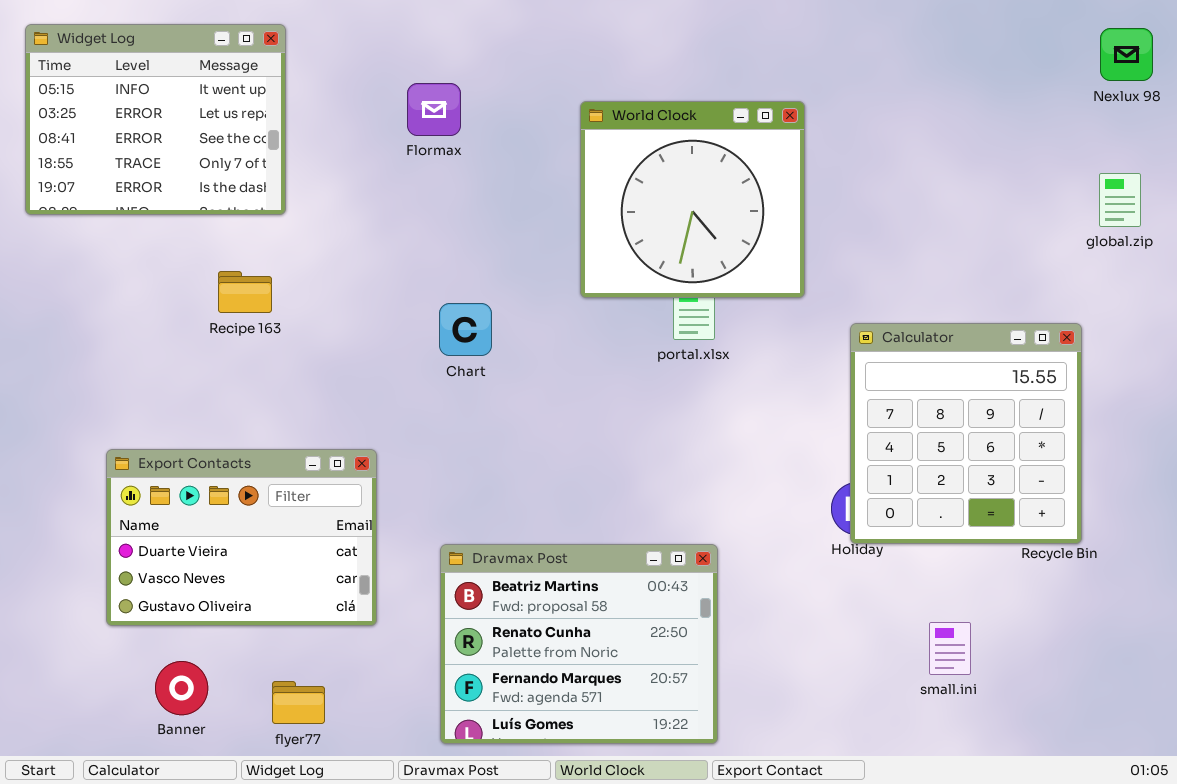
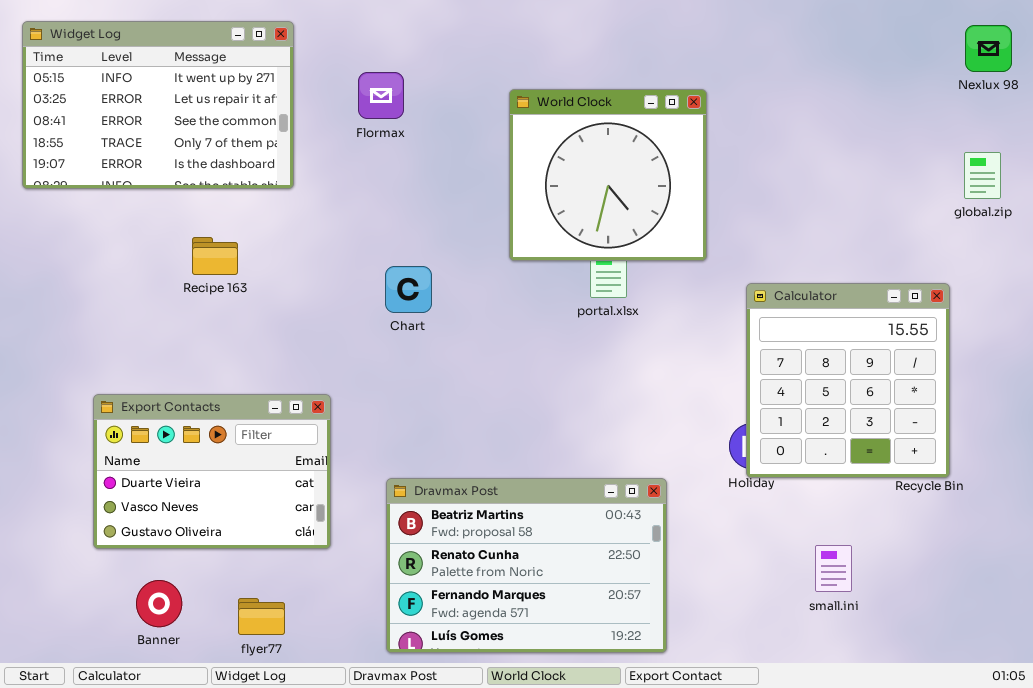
Widget Log: [25,24,286,215] -> [22,21,294,189], resized
Dravmax Post: [440,544,718,744] -> [386,478,667,653], resized

